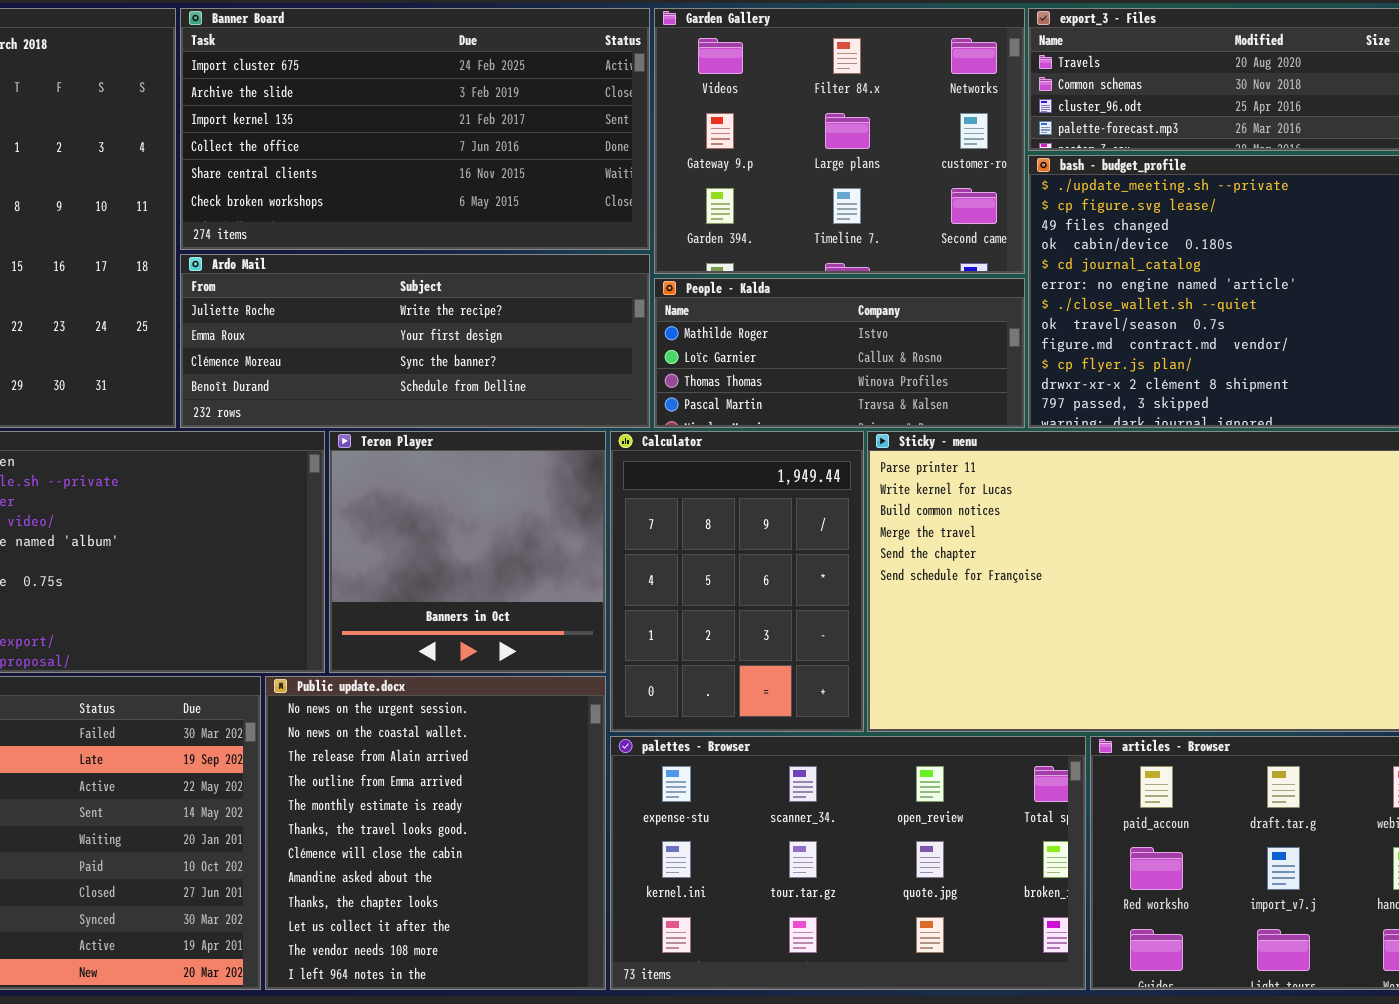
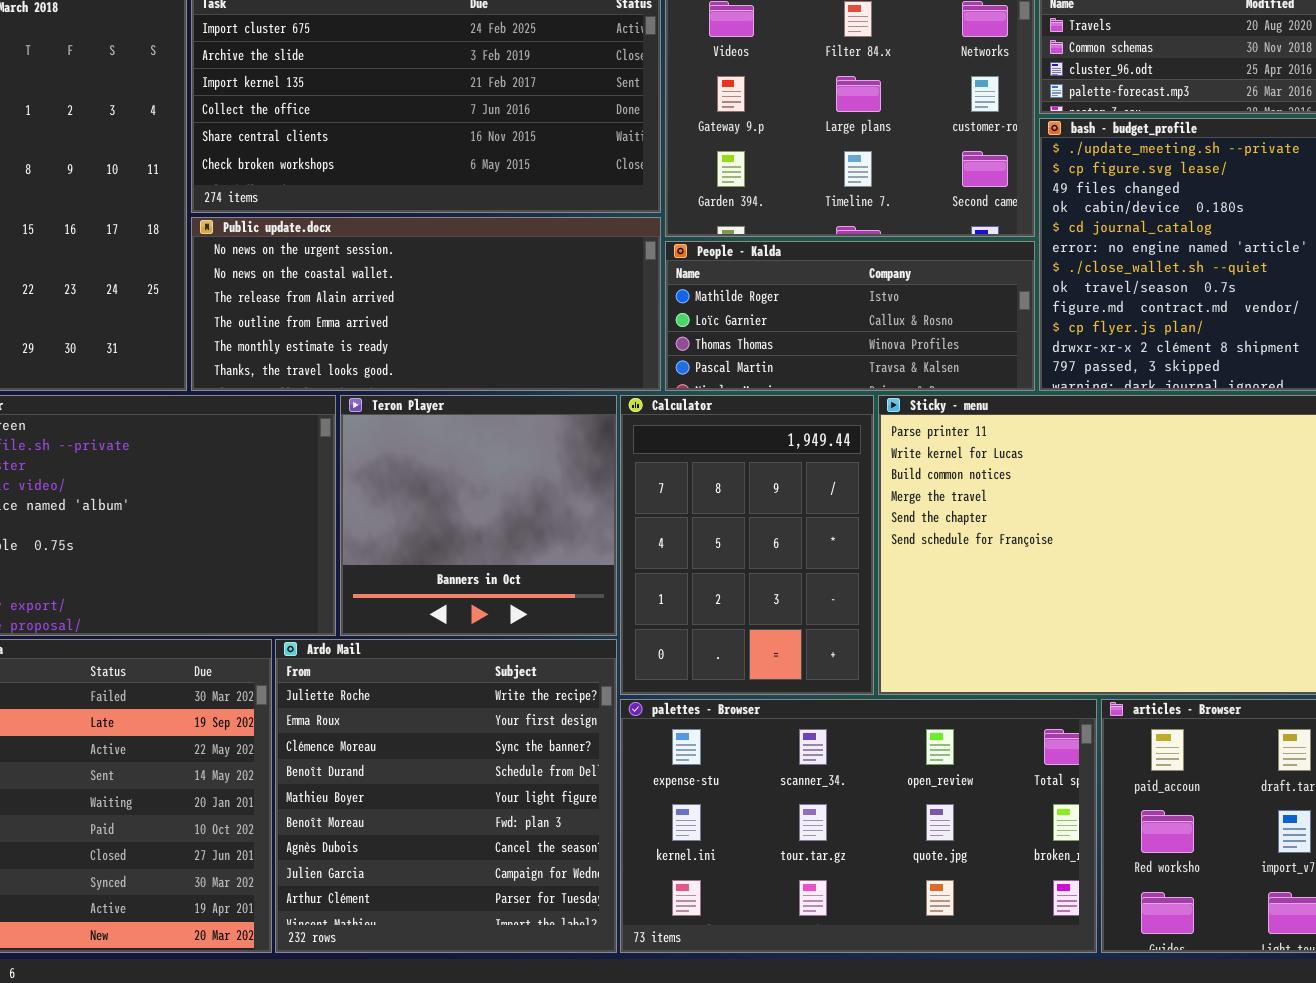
Ardo Mail: [180,254,650,428] -> [275,639,617,953], moved, resized
Public update.docx: [265,676,606,990] -> [191,217,661,391], moved, resized

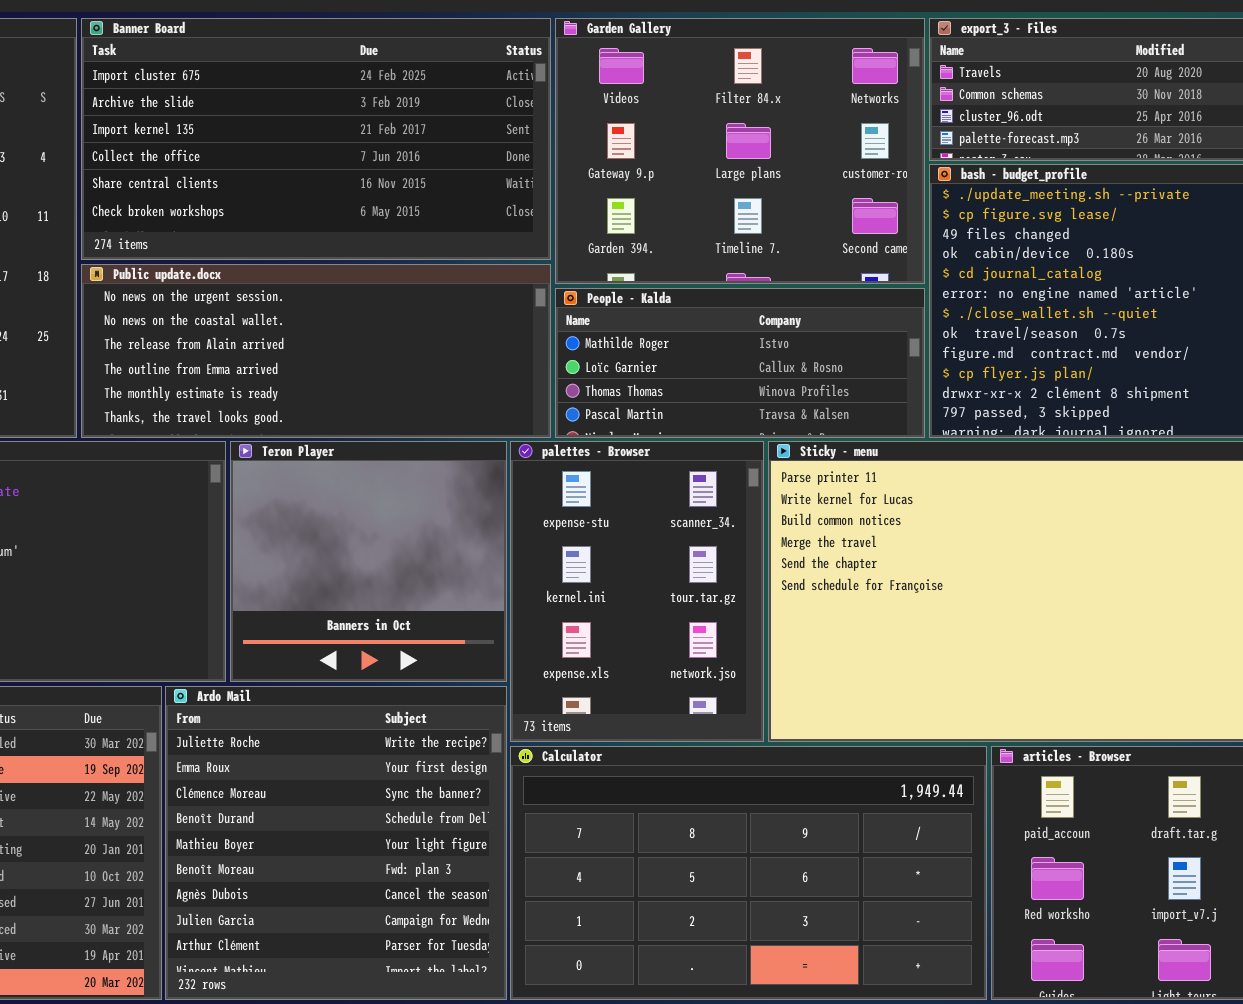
Calculator: [620,395,874,695] -> [510,746,987,1000], moved, resized
palettes - Browser: [620,699,1097,953] -> [510,441,764,742], moved, resized

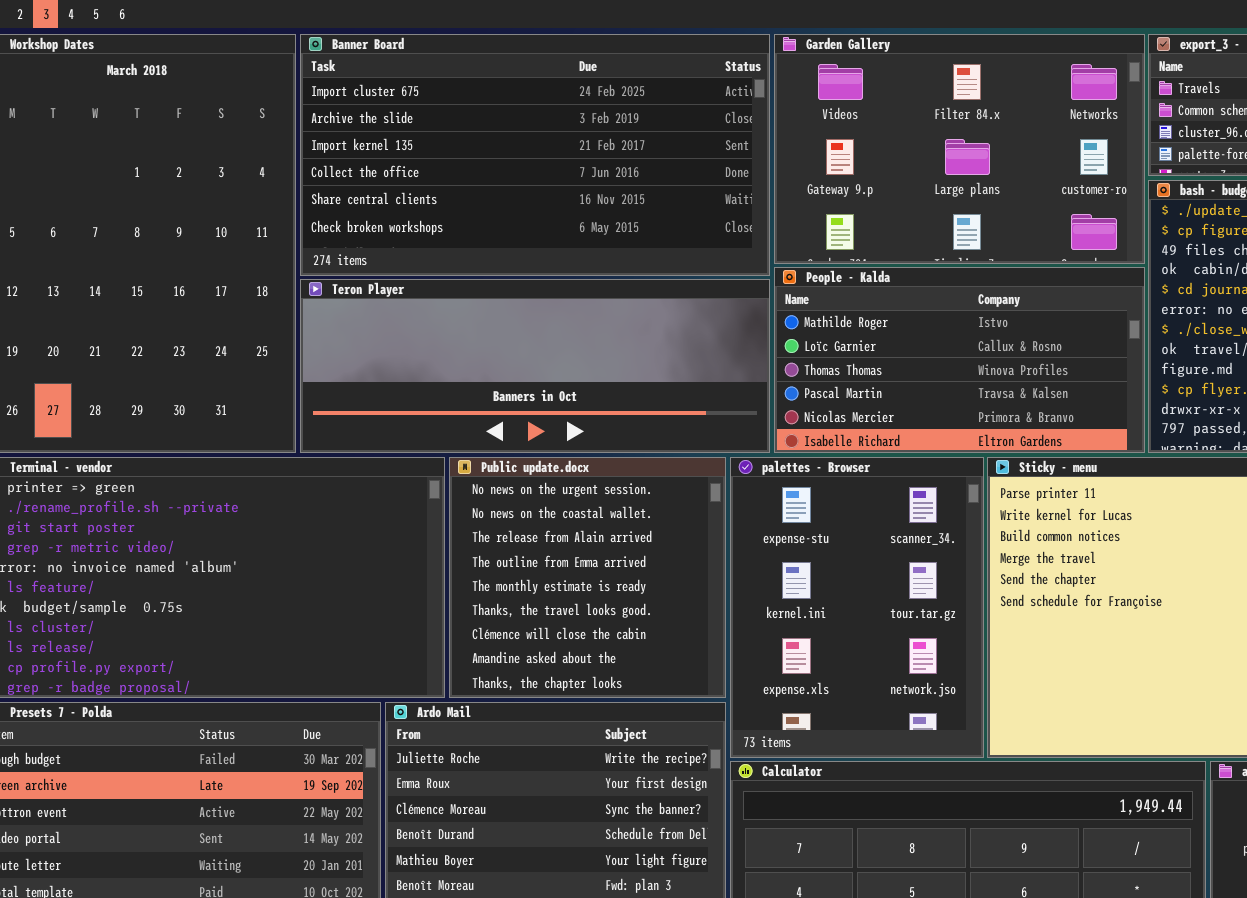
Garden Gallery: [555,18,925,284] -> [774,34,1145,264], resized
Public update.docx: [81,264,551,438] -> [449,457,726,698], moved, resized
People - Kalda: [555,288,925,438] -> [774,267,1145,453], resized
Teron Player: [230,441,507,682] -> [300,279,770,453], moved, resized

